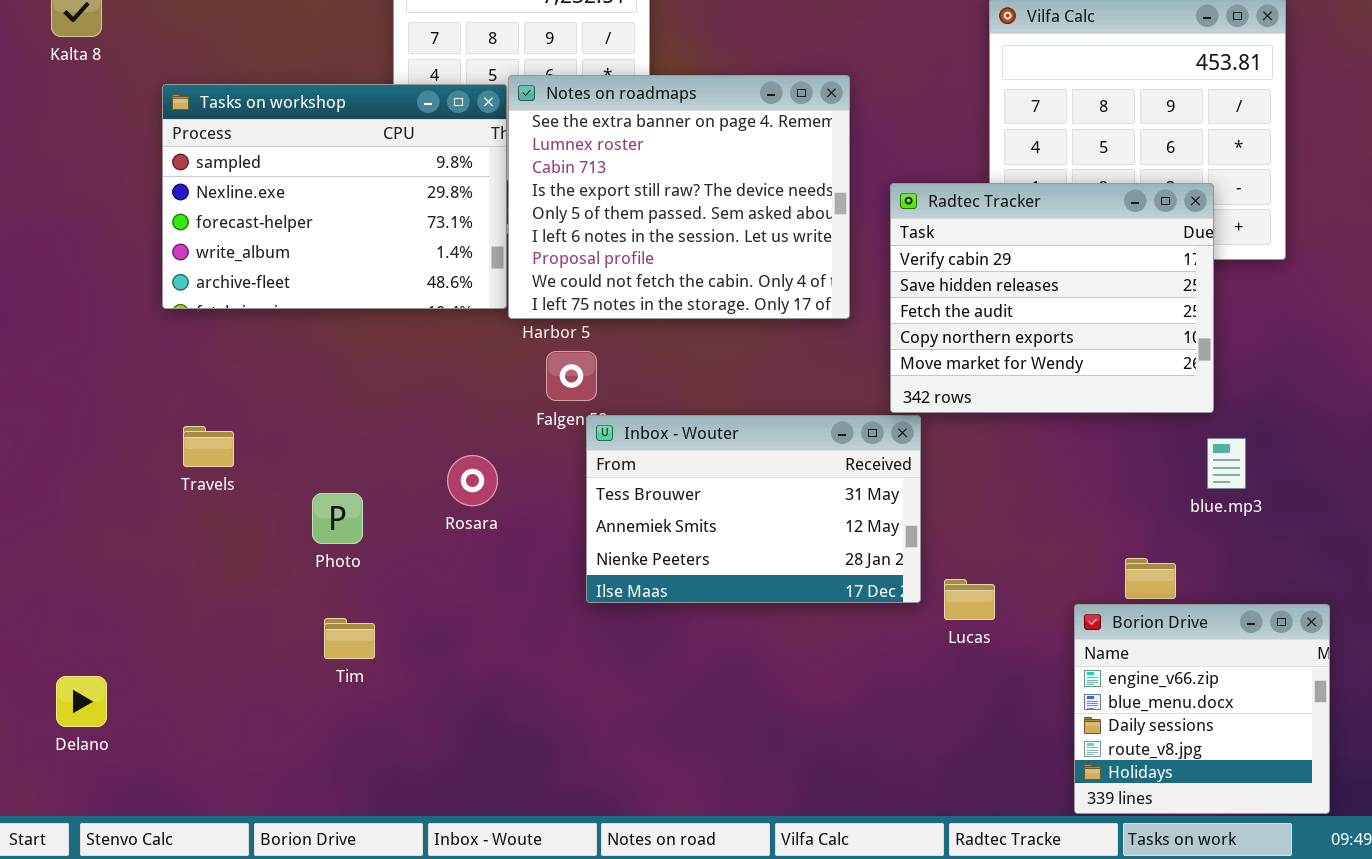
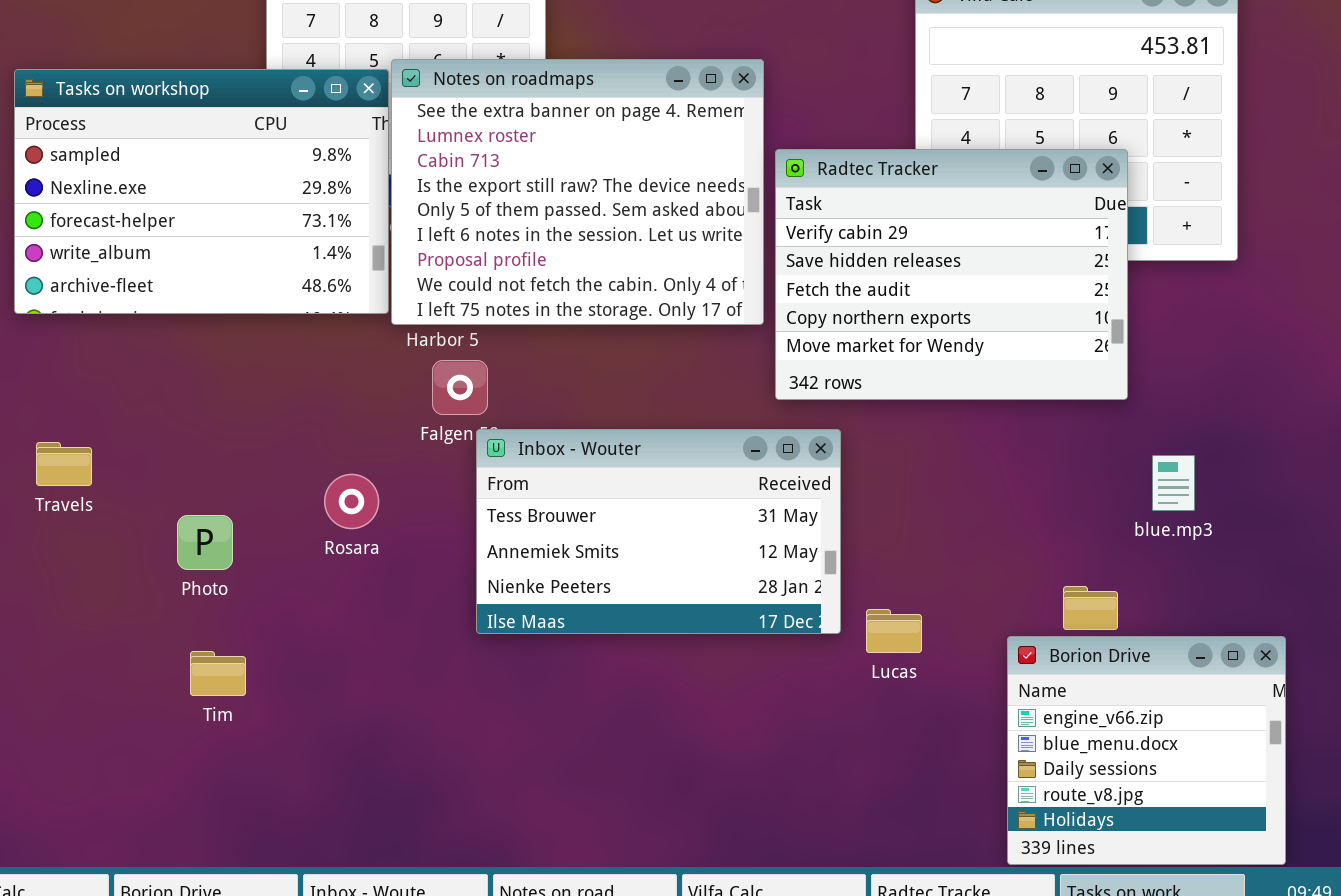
Radtec Tracker: [890,183,1214,413] -> [775,149,1128,400], moved

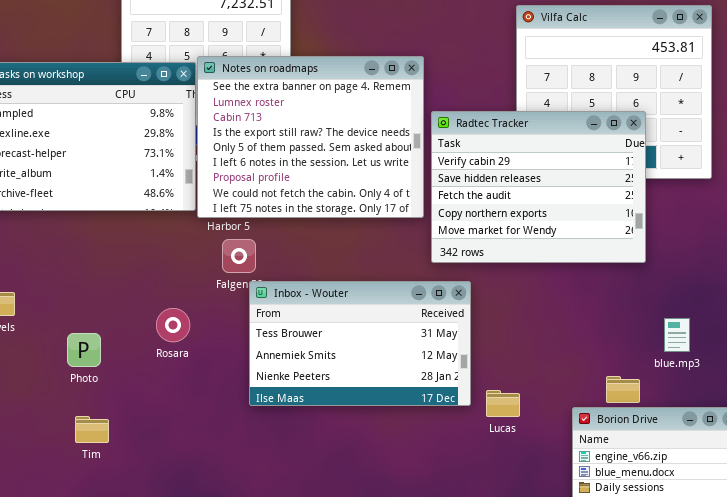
blue.mp3: [1152,455,1195,511] -> [664,318,690,352], moved

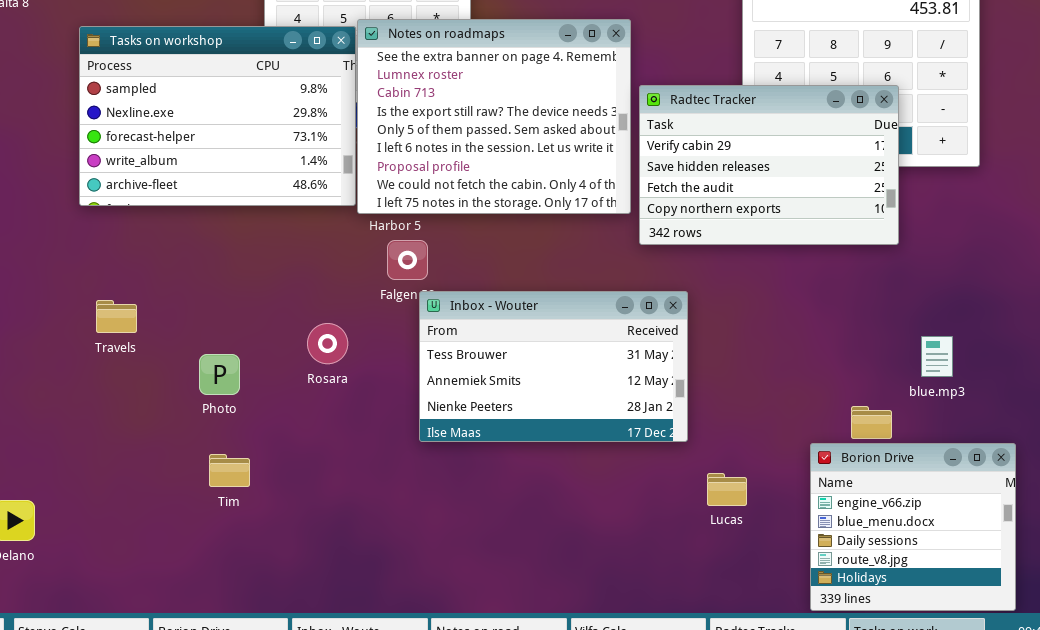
Radtec Tracker: [431,111,646,263] -> [639,85,899,245], resized
Lucas: [486,390,520,417] -> [707,473,747,506], moved

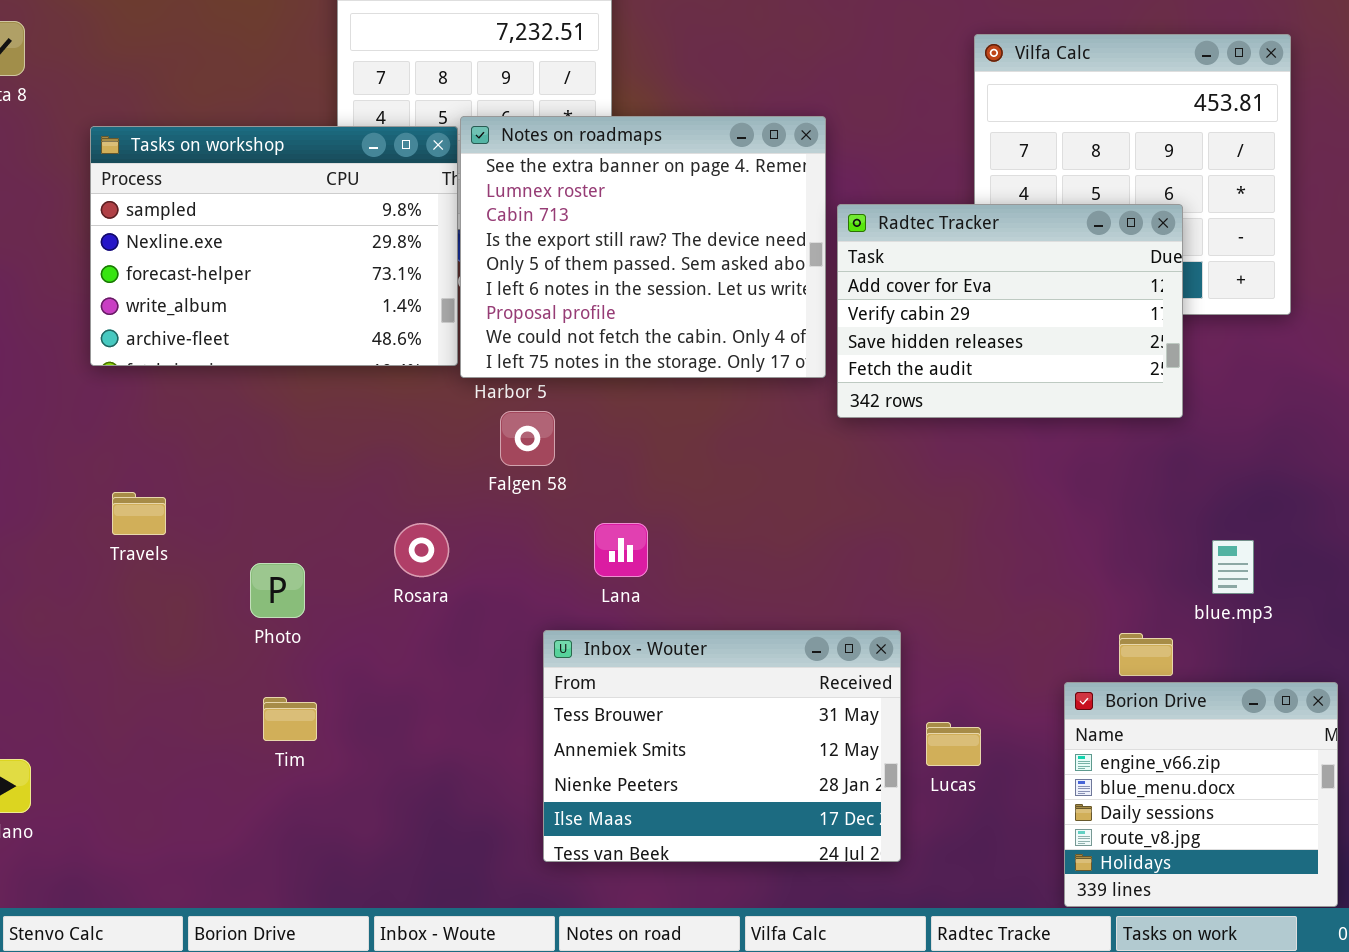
Radtec Tracker: [639,85,899,245] -> [837,204,1183,418], scrolled up 1 row
Inbox - Wouter: [419,291,688,442] -> [543,630,901,862], moved, resized

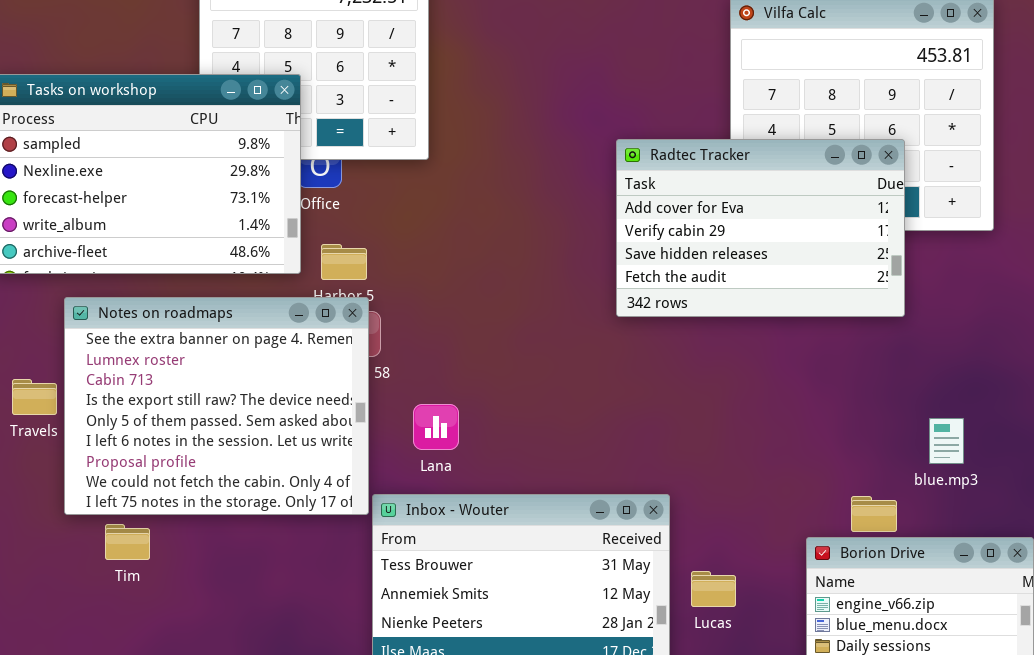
Notes on roadmaps: [460,116,826,378] -> [64,297,369,515], moved
Tim: [263,697,317,741] -> [105,524,150,560], moved

